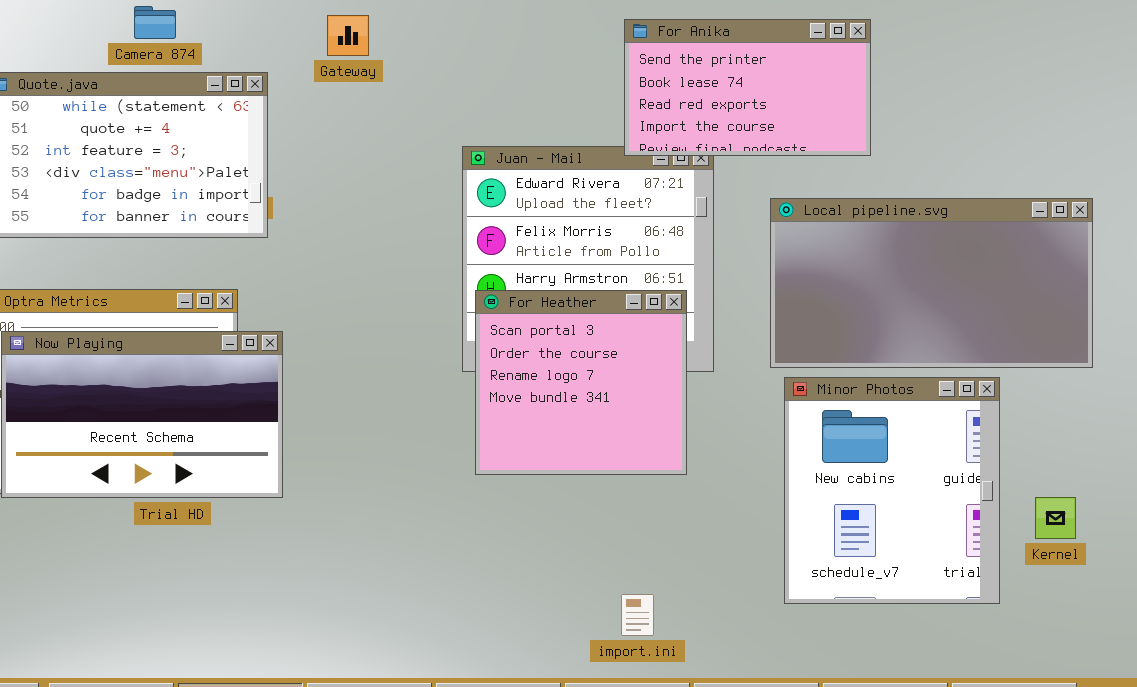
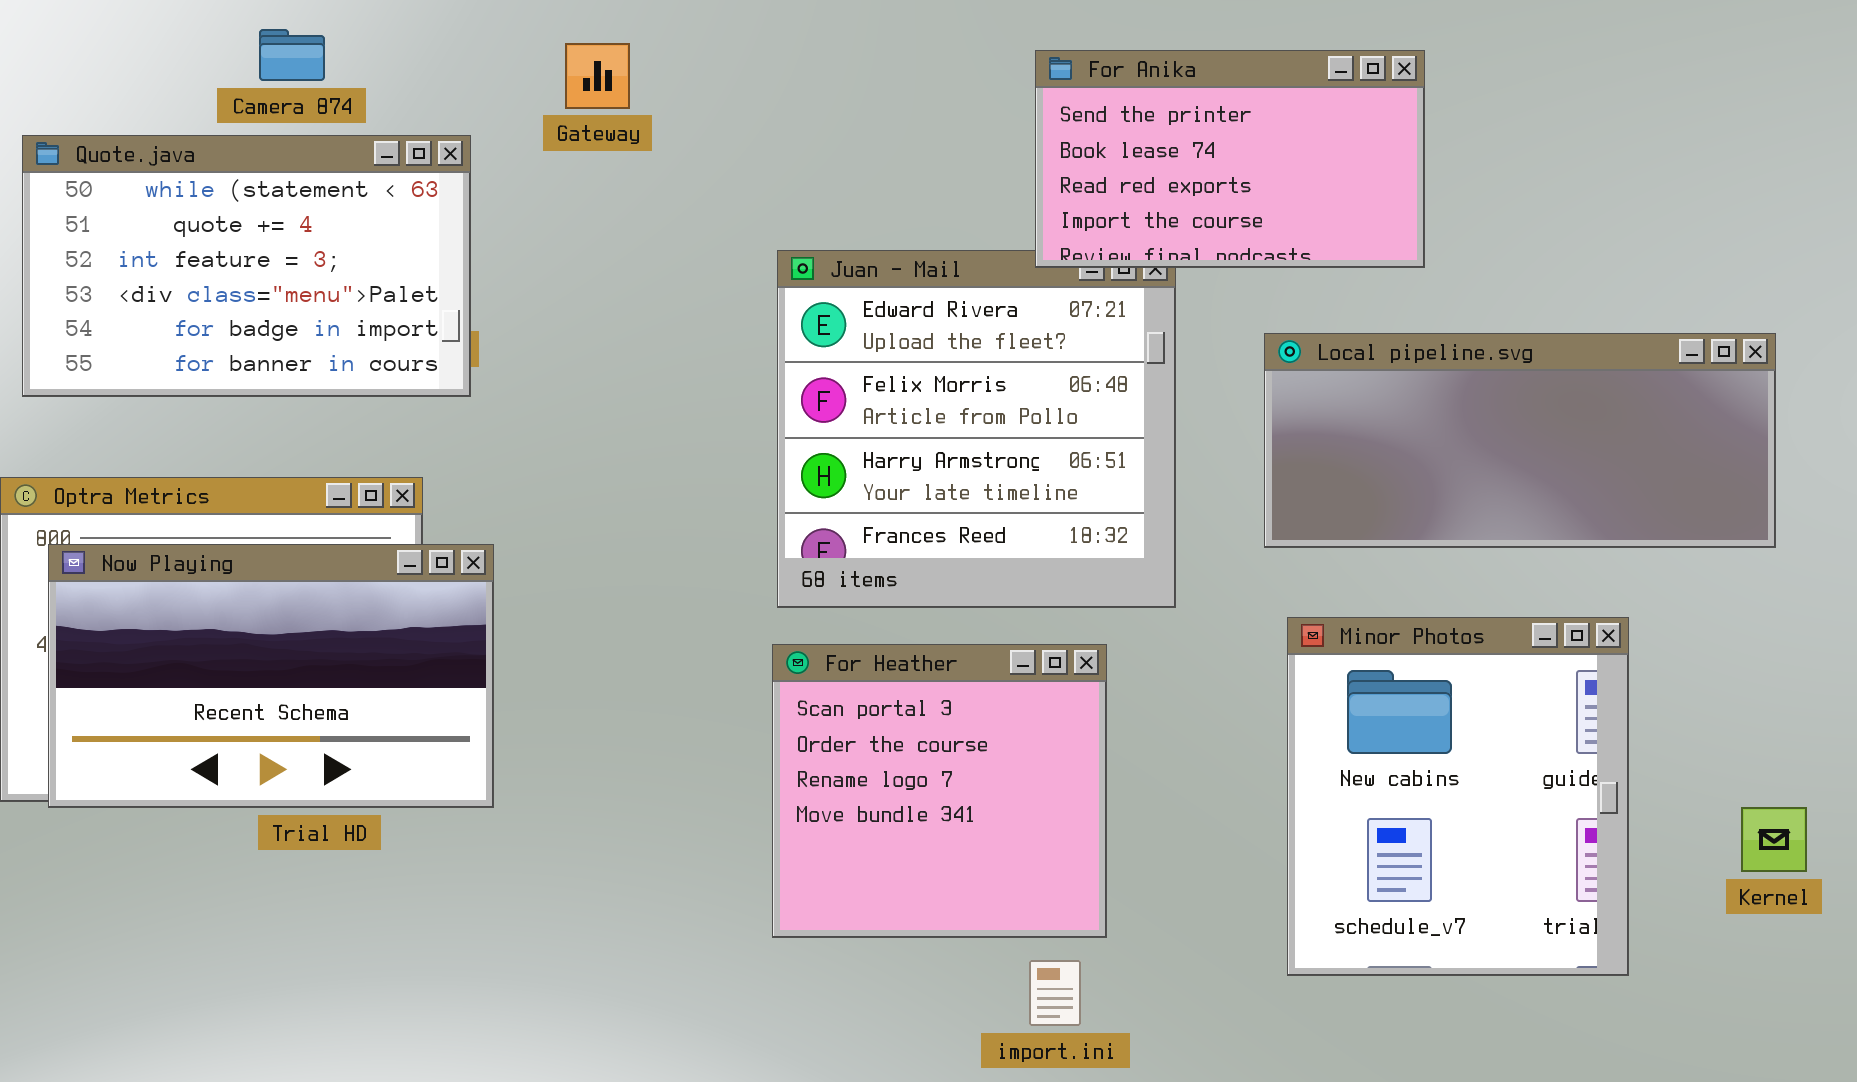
Local pipeline.svg: [770,198,1093,368] -> [1264,333,1776,548], resized
For Heather: [475,290,687,475] -> [772,644,1107,938], moved
Kernel: [1035,497,1076,539] -> [1741,807,1807,872], moved

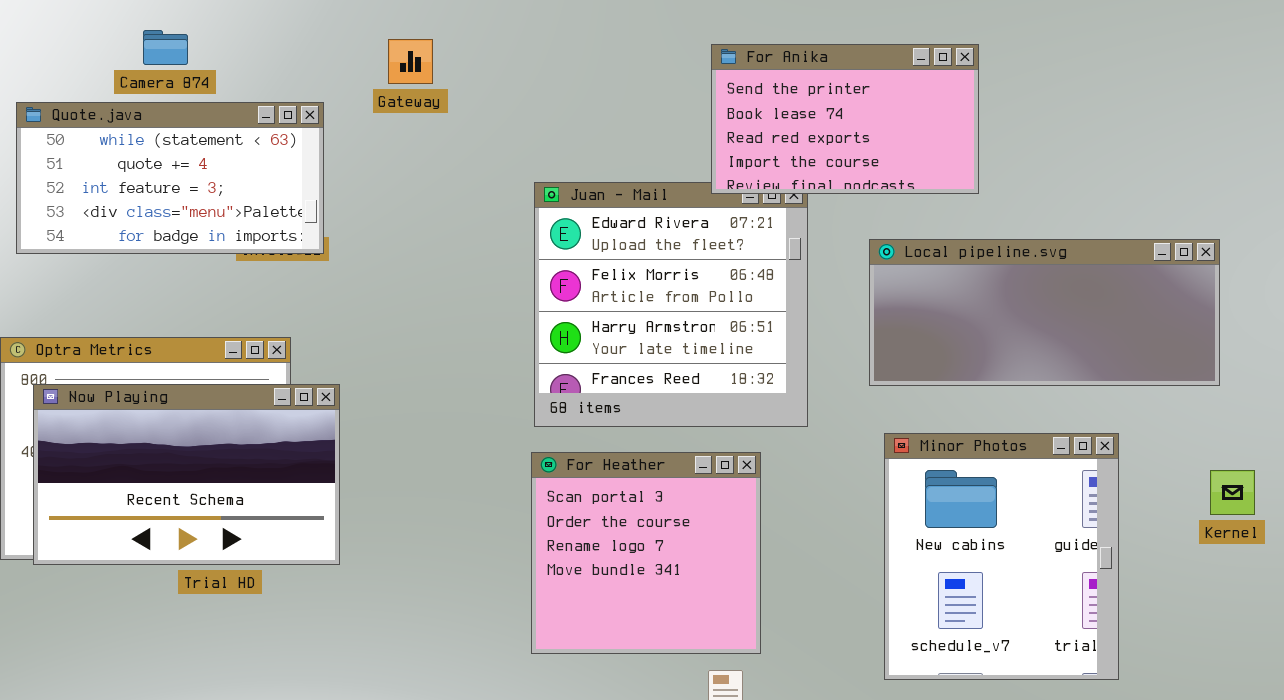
Camera 874: [259,29,325,81] -> [143,30,188,65], moved
Quote.java: [22,135,471,397] -> [16,102,324,254], resized
Kernel: [1741,807,1807,872] -> [1210,470,1255,515], moved

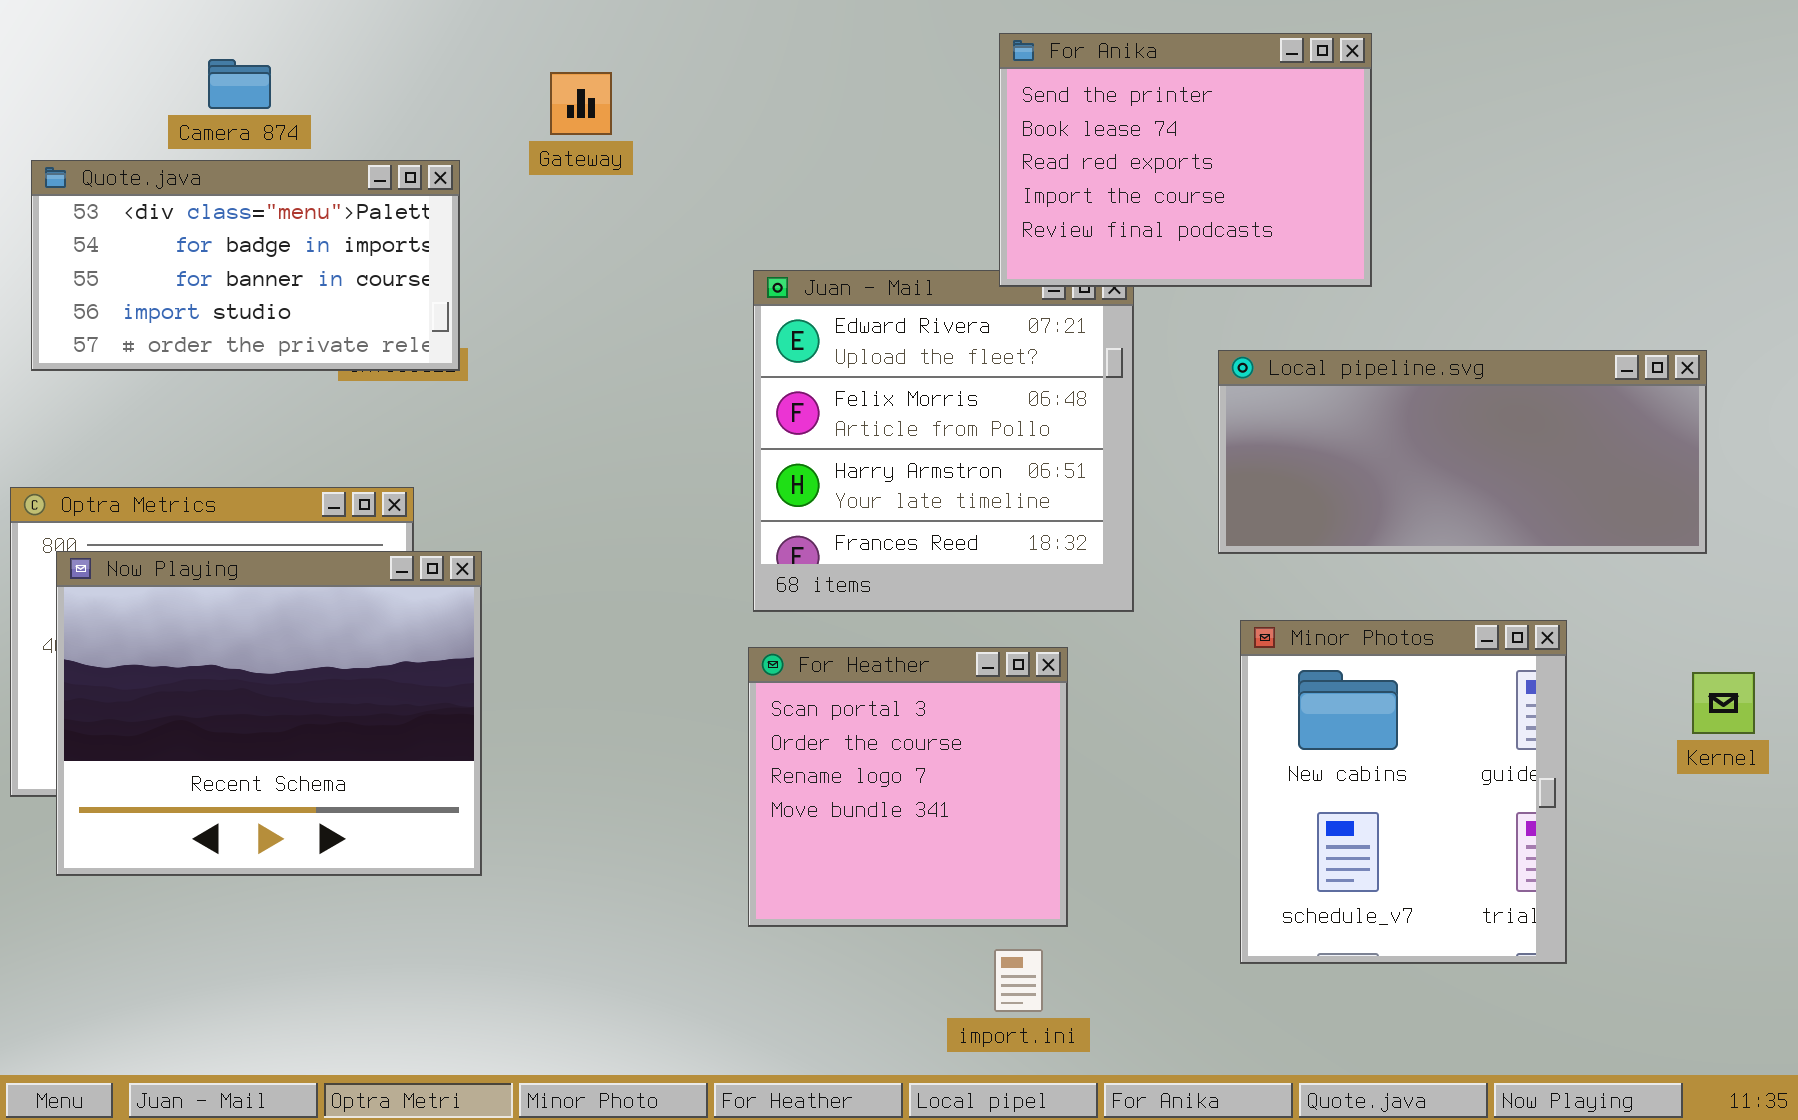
For Anika: [711,44,979,194] -> [999,33,1372,287], resized
Quote.java: [16,102,324,254] -> [31,160,460,371], scrolled down 3 rows
Now Playing: [33,384,340,565] -> [56,551,482,876], resized

